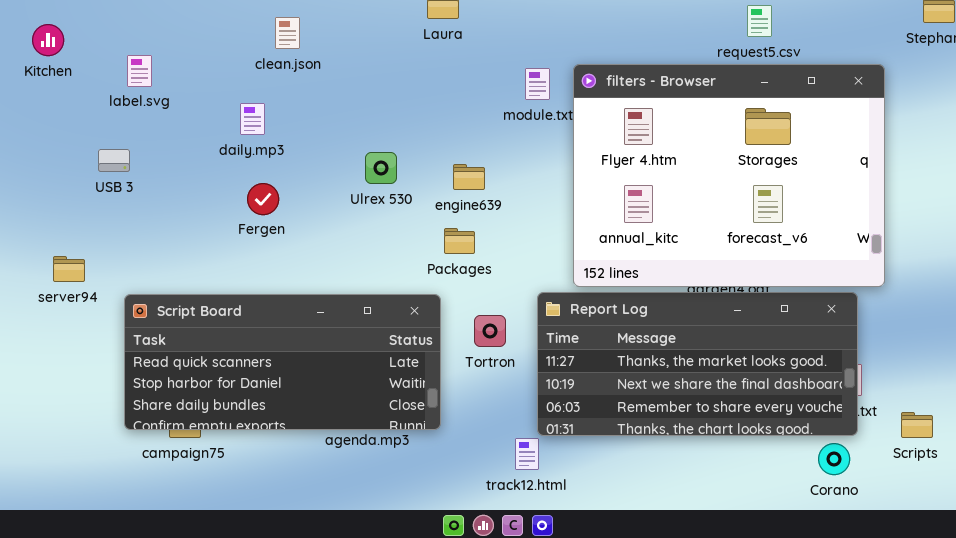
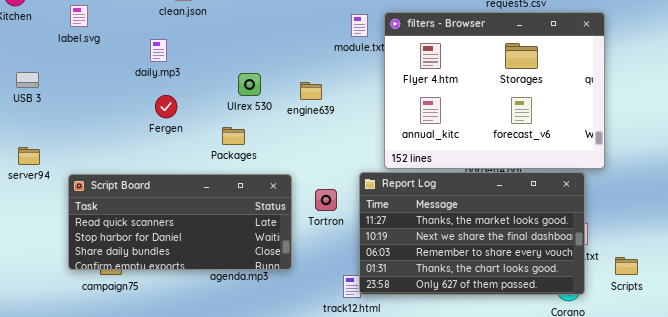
USB 3: [98,149,130,172] -> [16,72,39,88], moved
Packages: [444,228,475,254] -> [222,127,245,145], moved
Report Log: [537,292,858,436] -> [359,172,585,295], resized

